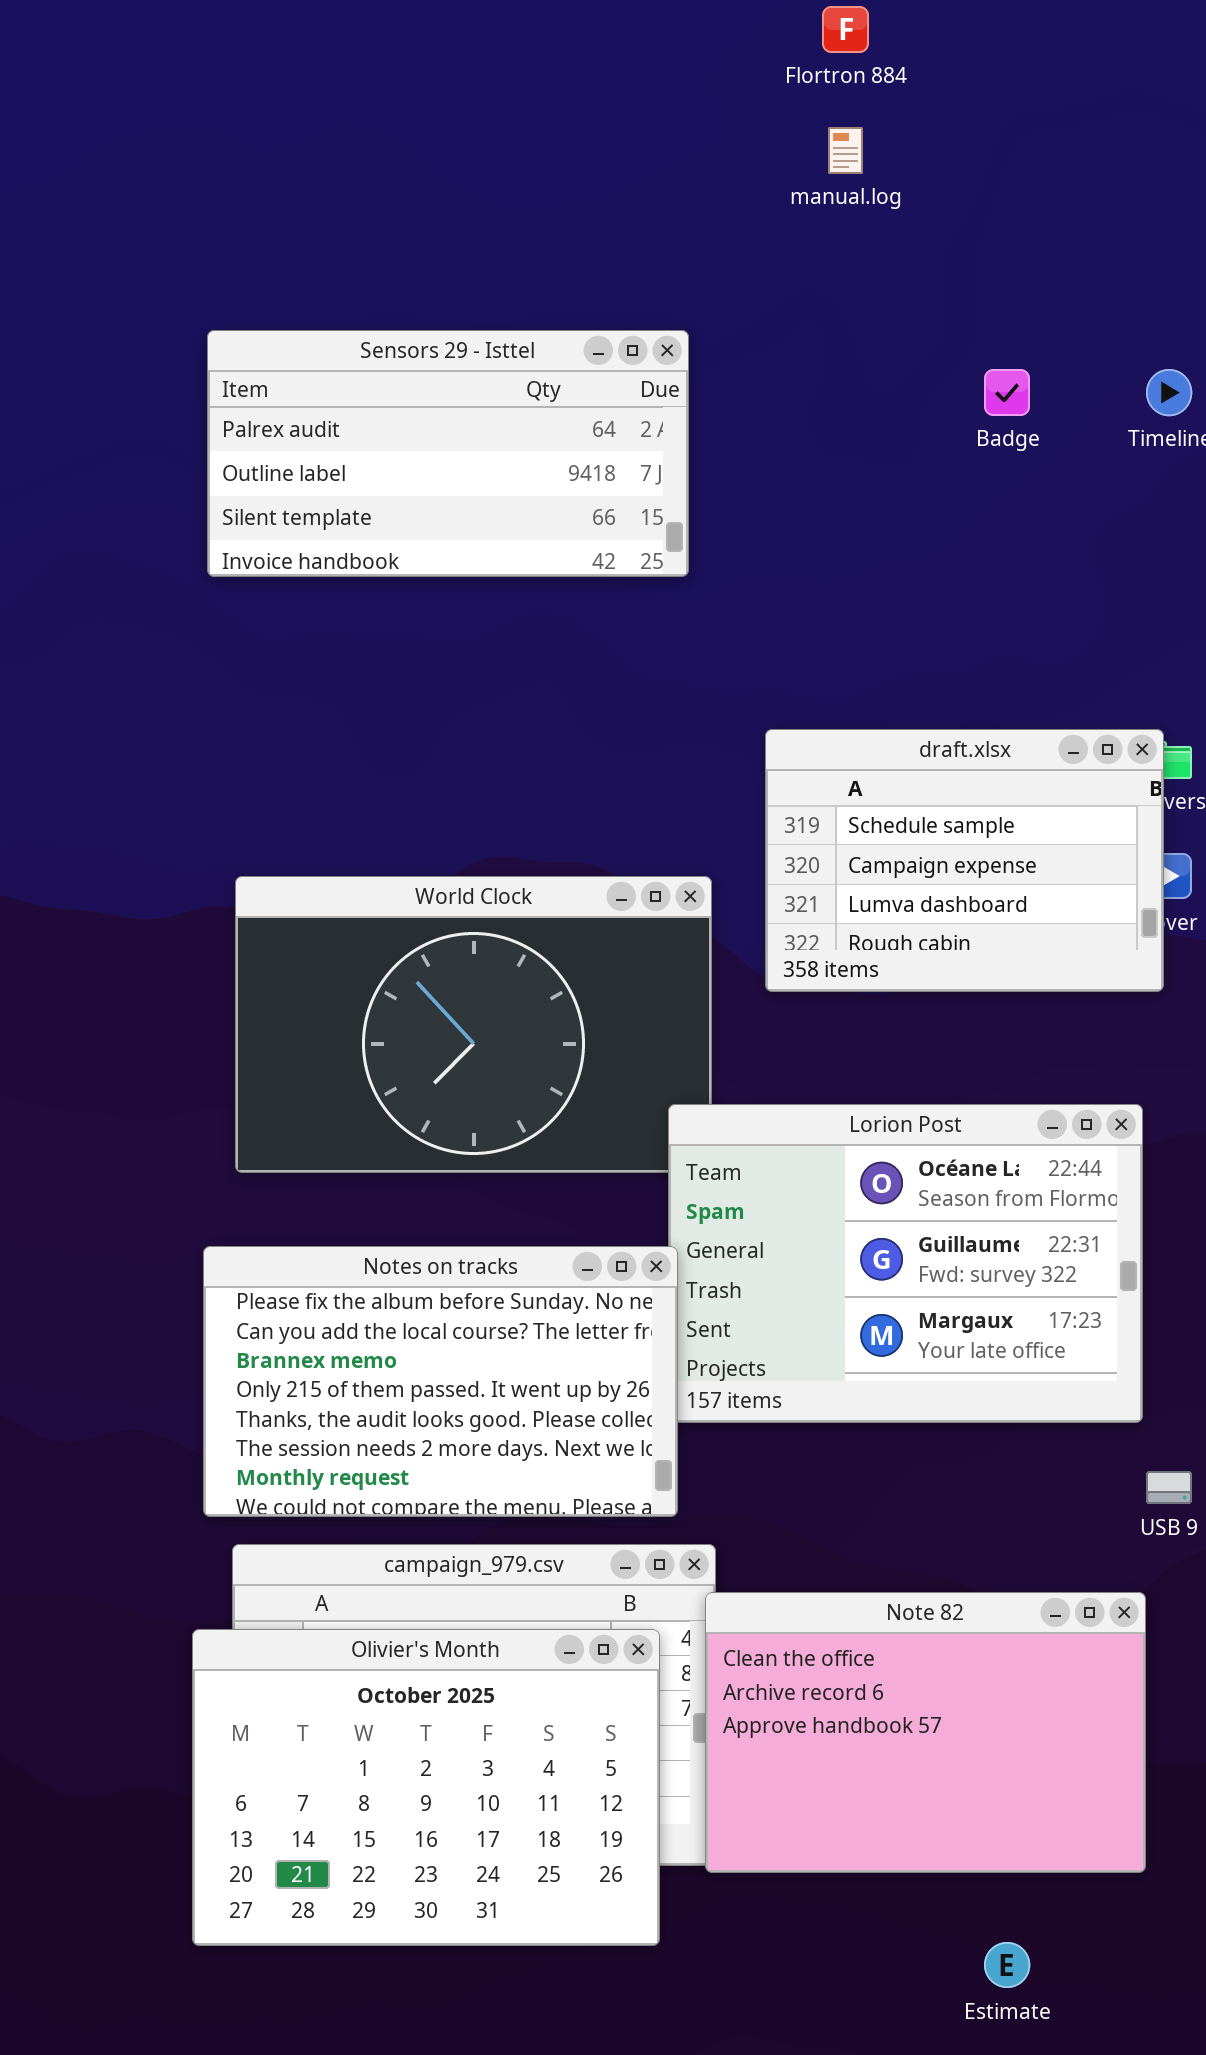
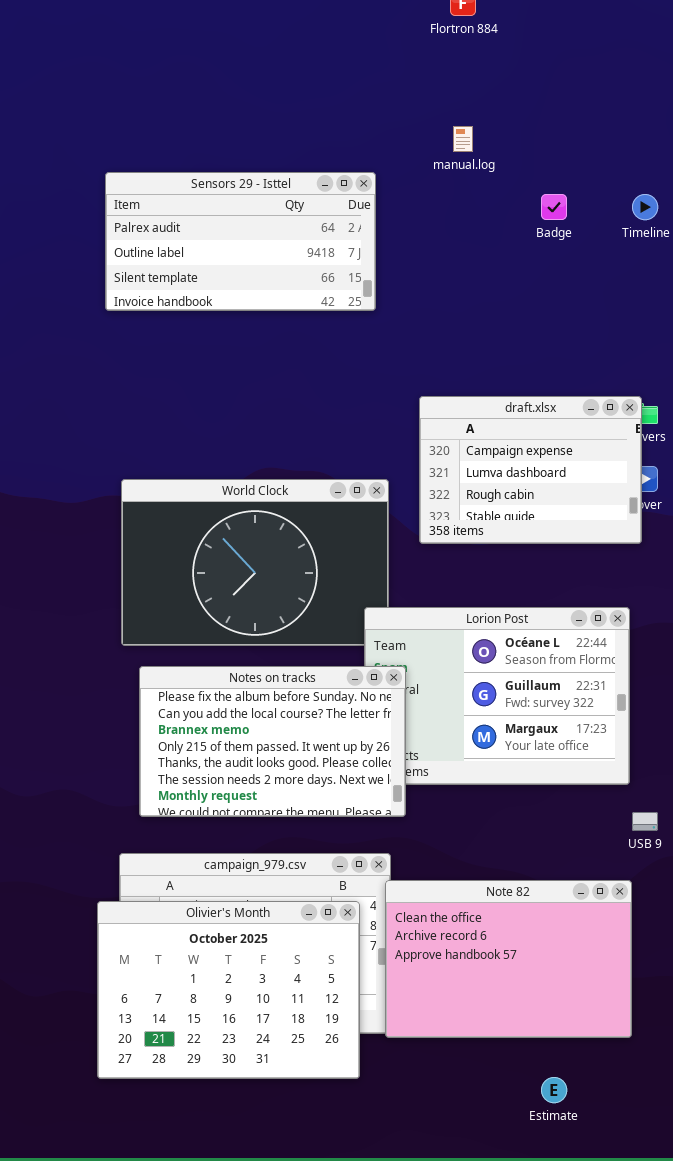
manual.log: [828,127,863,174] -> [453,126,473,152], moved
draft.xlsx: [765,729,1164,992] -> [419,396,642,544], scrolled down 1 row
Notes on tracks: [203,1246,678,1517] -> [139,666,406,817], moved

